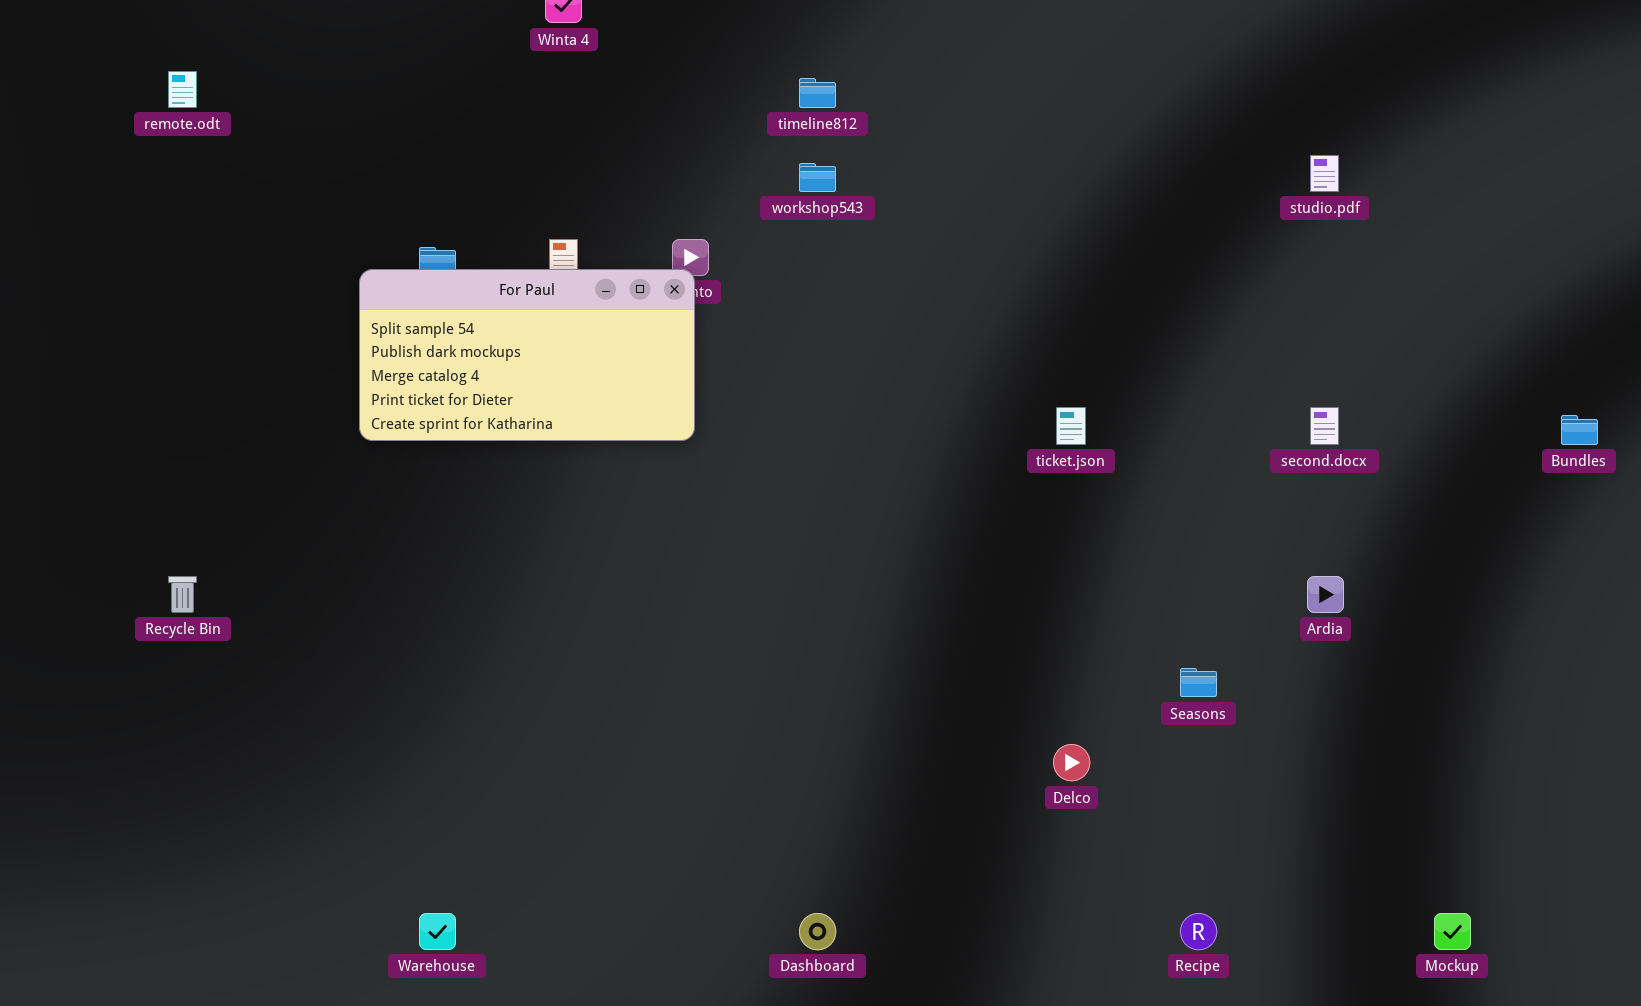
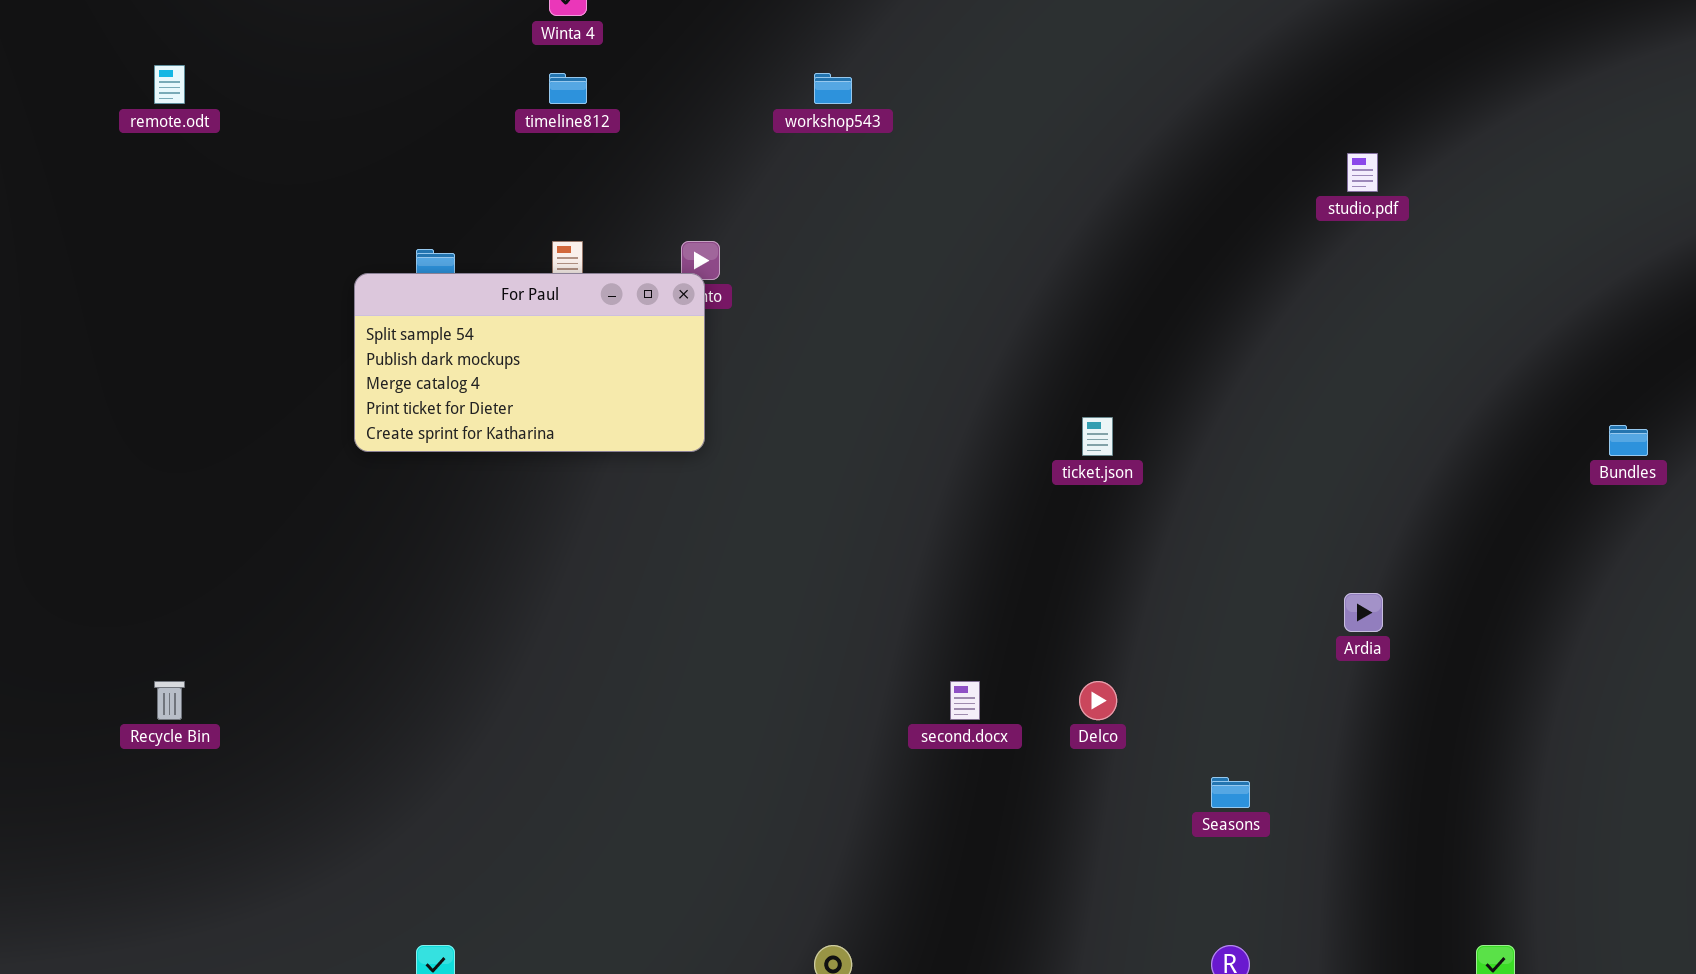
timeline812: [799,78,836,108] -> [549,73,587,104], moved
workshop543: [799,163,836,192] -> [814,73,852,104], moved
second.docx: [1310,407,1339,445] -> [950,681,980,720], moved
Recycle Bin: [168,576,197,613] -> [154,681,185,720], moved
Seasons: [1180,668,1217,697] -> [1211,777,1250,808], moved
Delco: [1053,744,1090,781] -> [1079,681,1117,720], moved

